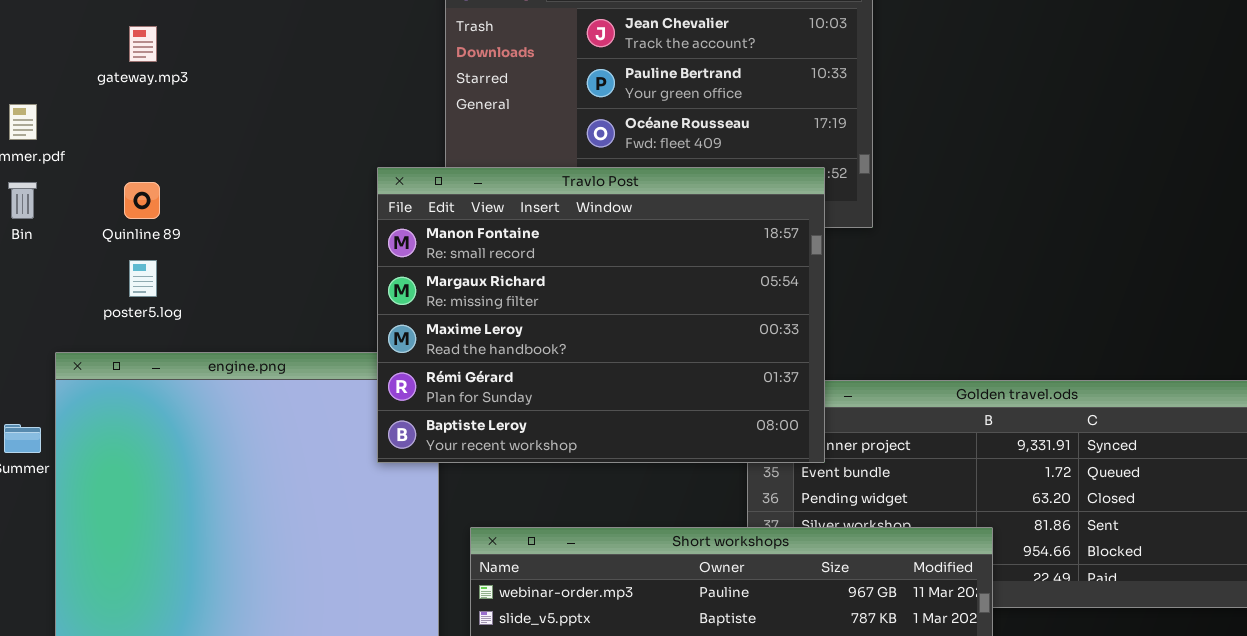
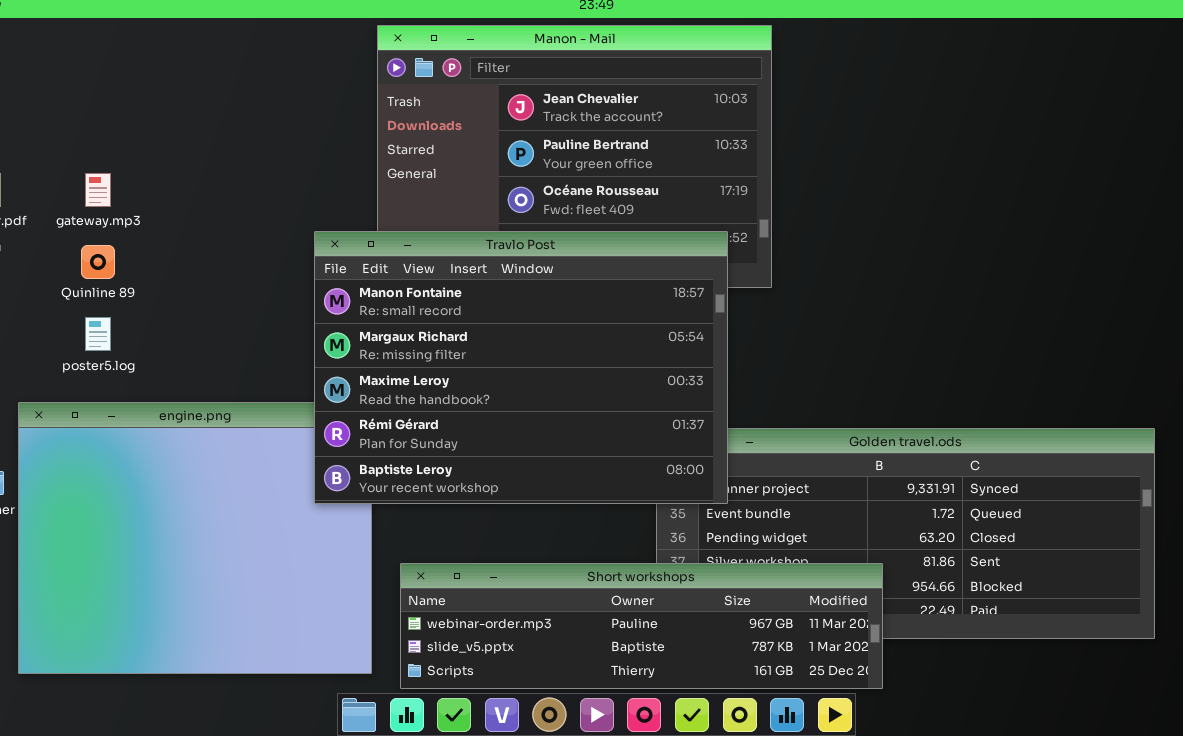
gateway.mp3: [129,26,157,62] -> [85,173,111,207], moved

